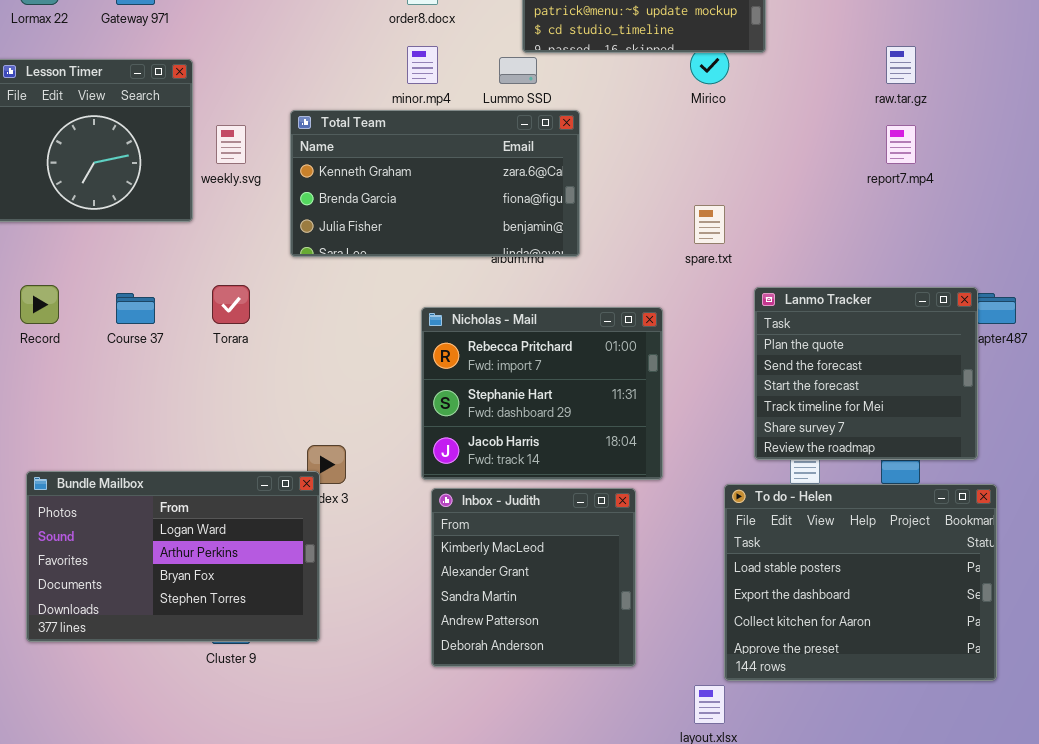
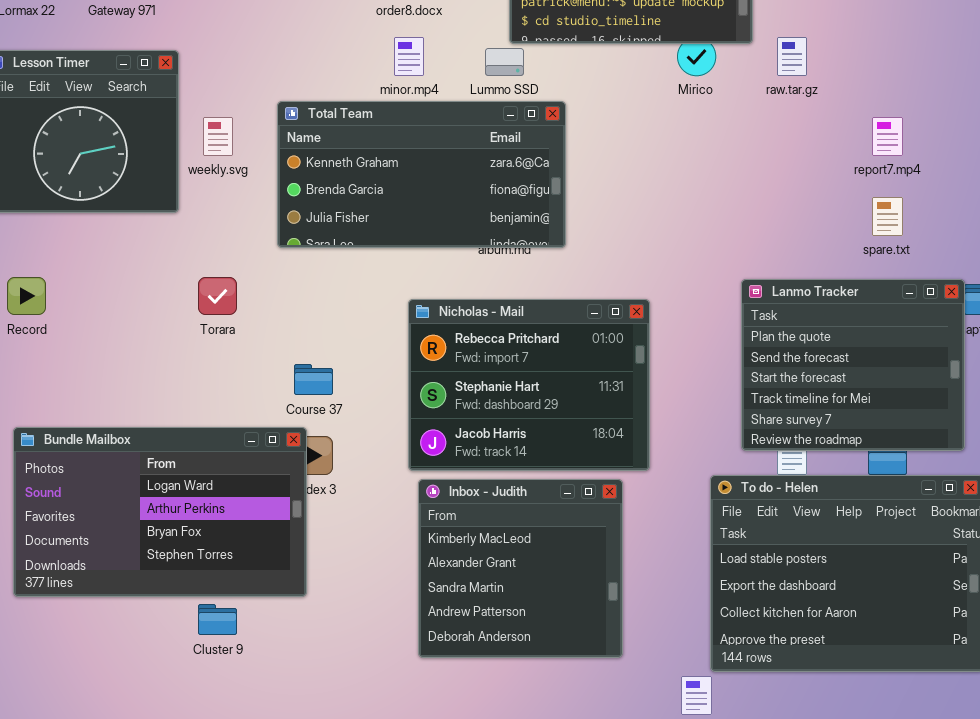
raw.tar.gz: [886,46,916,84] -> [777,37,807,76], moved
spare.txt: [694,205,725,244] -> [872,197,903,236], moved
Course 37: [116,293,155,324] -> [294,364,333,395], moved
Bundle Mailbox: [26,471,320,642] -> [13,427,307,597], moved

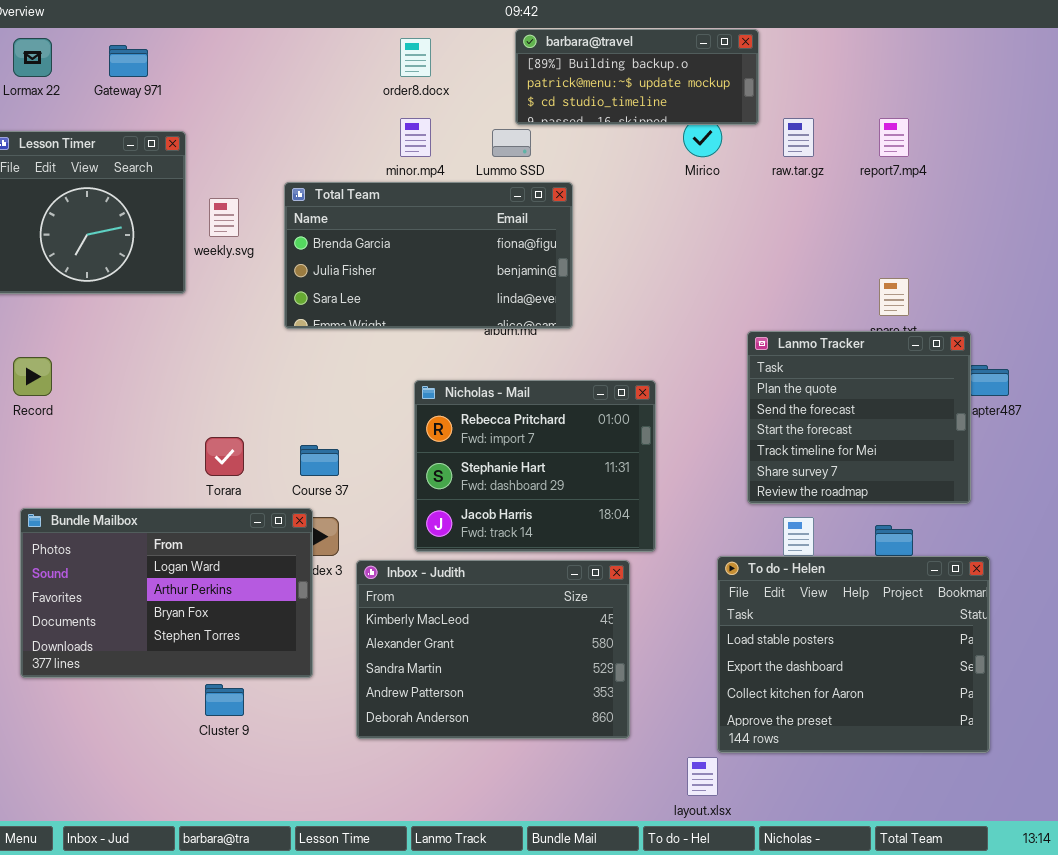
Total Team: [277,101,566,248] -> [284,182,573,329], scrolled down 1 row
report7.mp4: [872,117,903,156] -> [879,118,909,157], moved
Torara: [198,277,237,315] -> [205,437,244,476], moved
Lanmo Tracker: [741,279,965,451] -> [747,331,971,504], moved
Inbox - Judith: [418,479,623,658] -> [356,560,630,739], resized

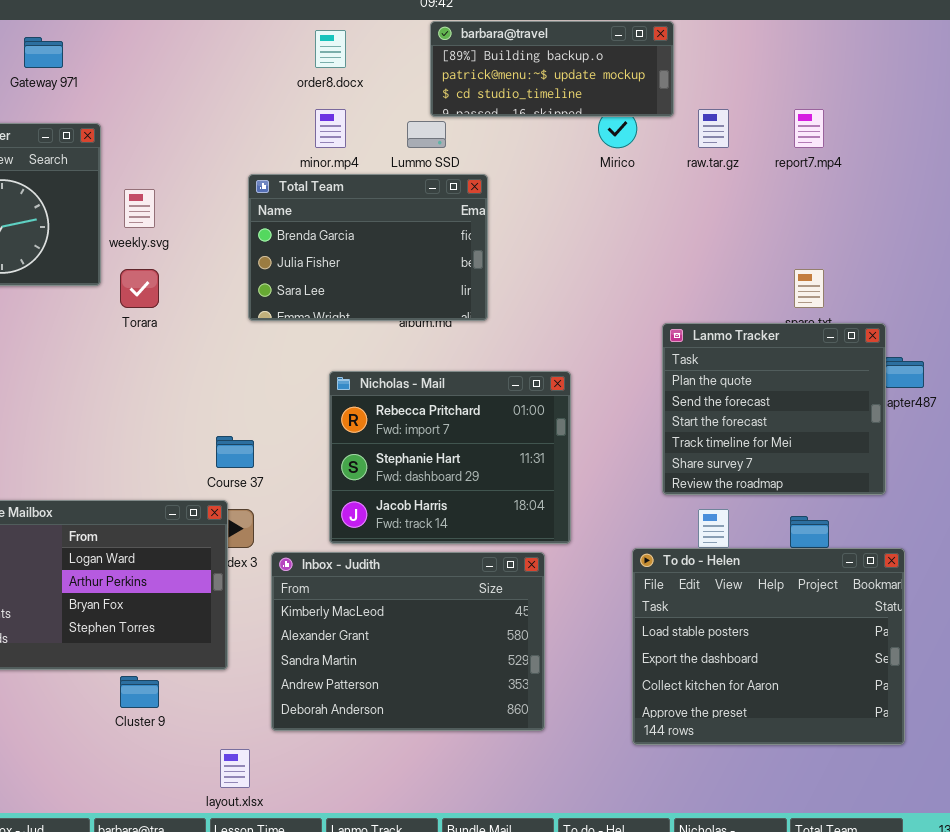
Total Team: [284,182,573,329] -> [248,174,488,321], resized
Torara: [205,437,244,476] -> [120,269,159,308], moved
layout.xlsx: [687,757,718,796] -> [220,749,250,788], moved

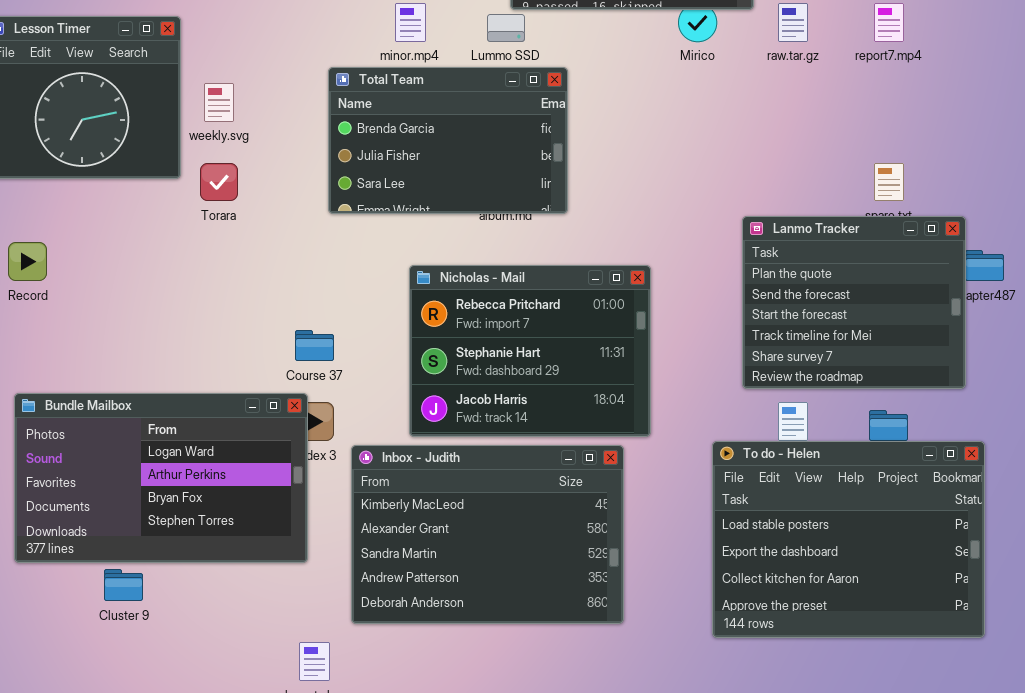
Cluster 9: [120,676,159,708] -> [104,569,143,601], moved

